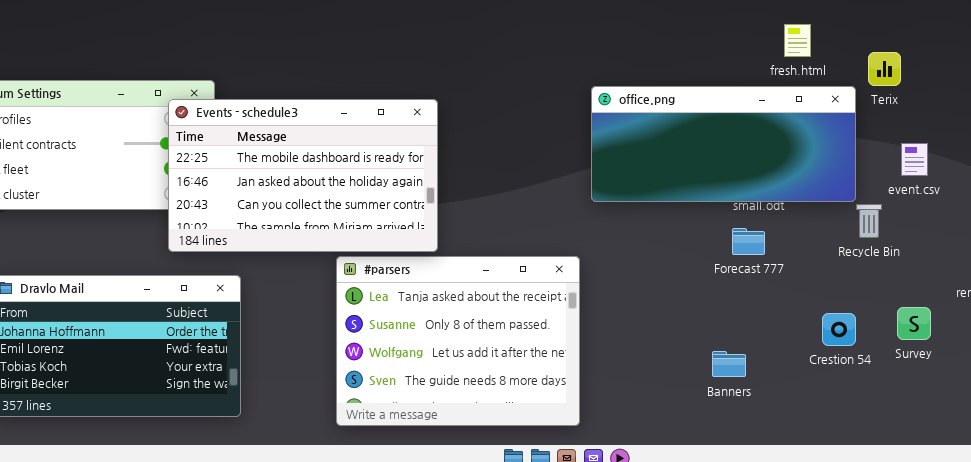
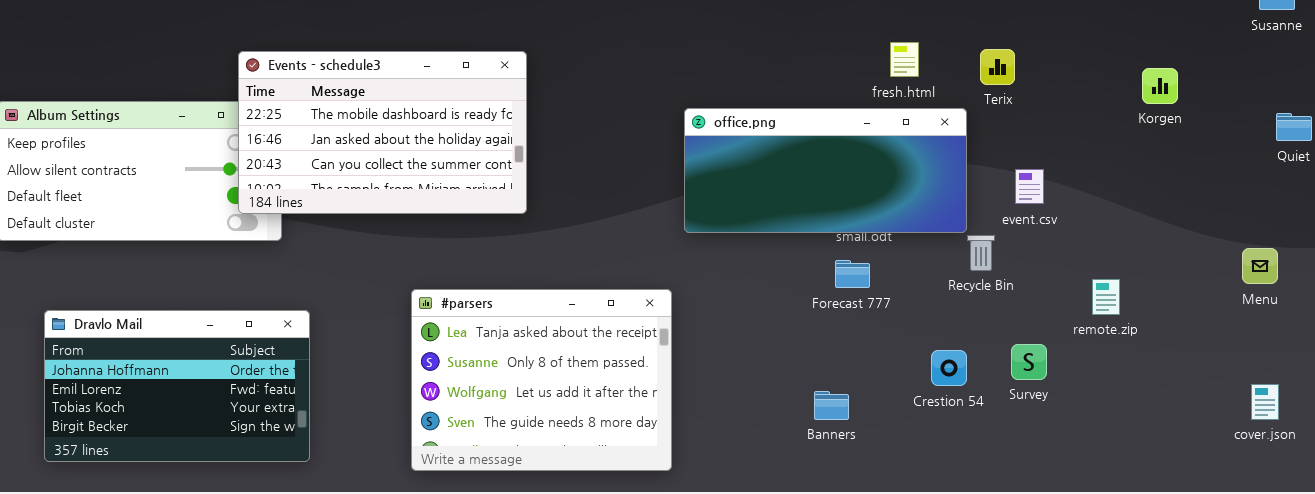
Terix: [868,52,901,86] -> [980,49,1015,85], moved
Events - schedule3: [168,99,438,252] -> [238,51,527,214], moved

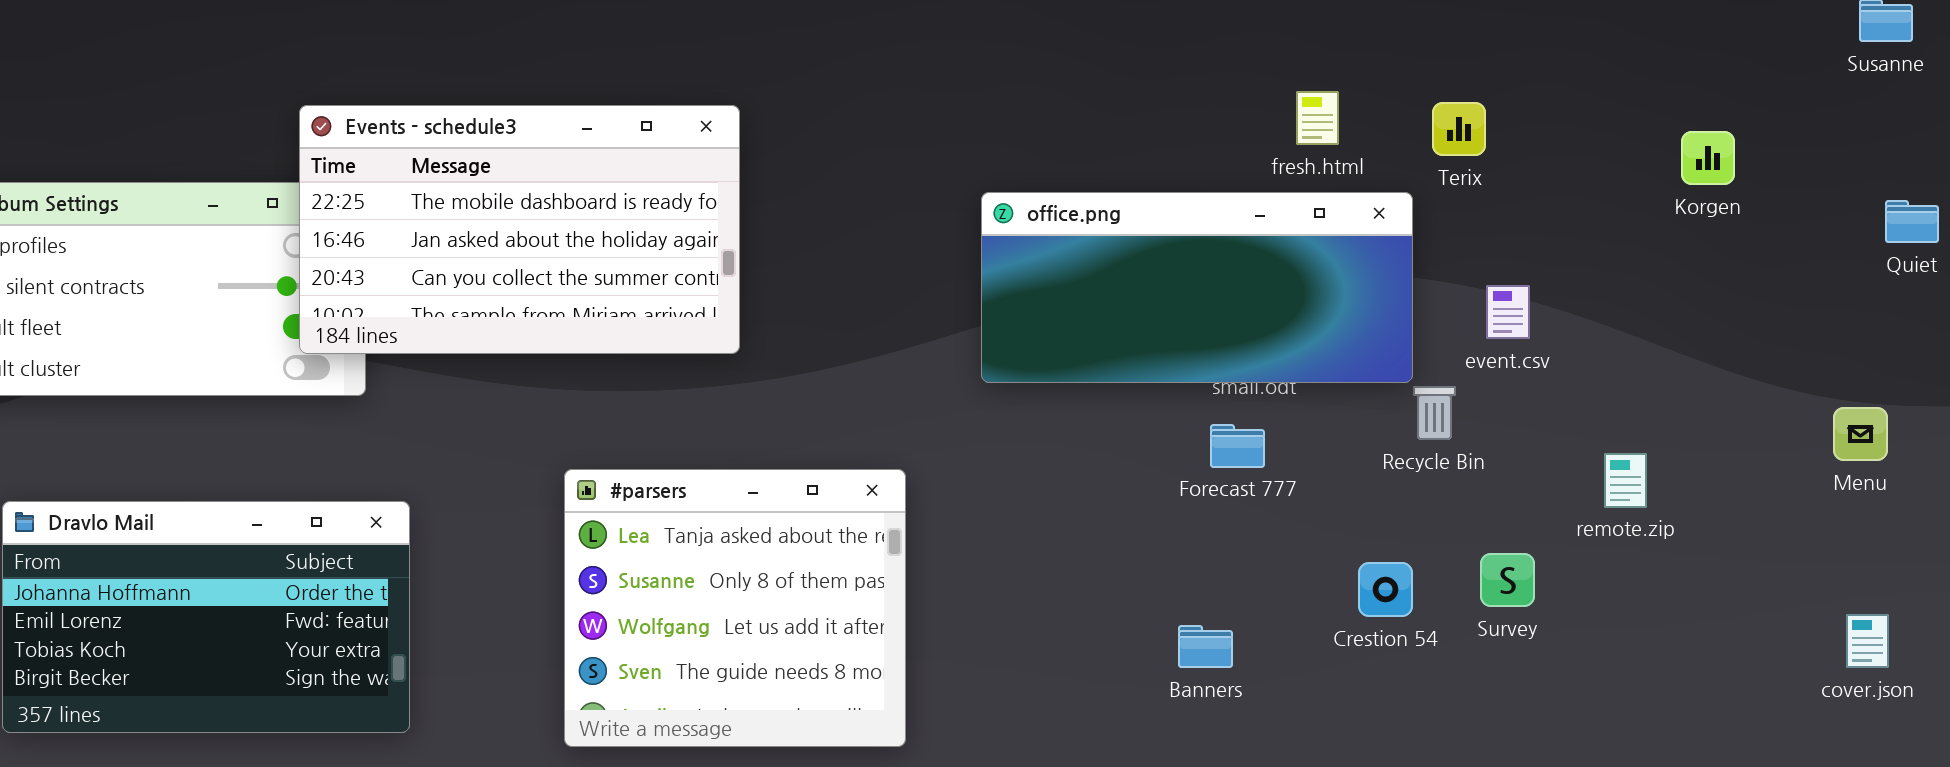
#parsers: [411,289,672,471] -> [564,469,906,747], resized

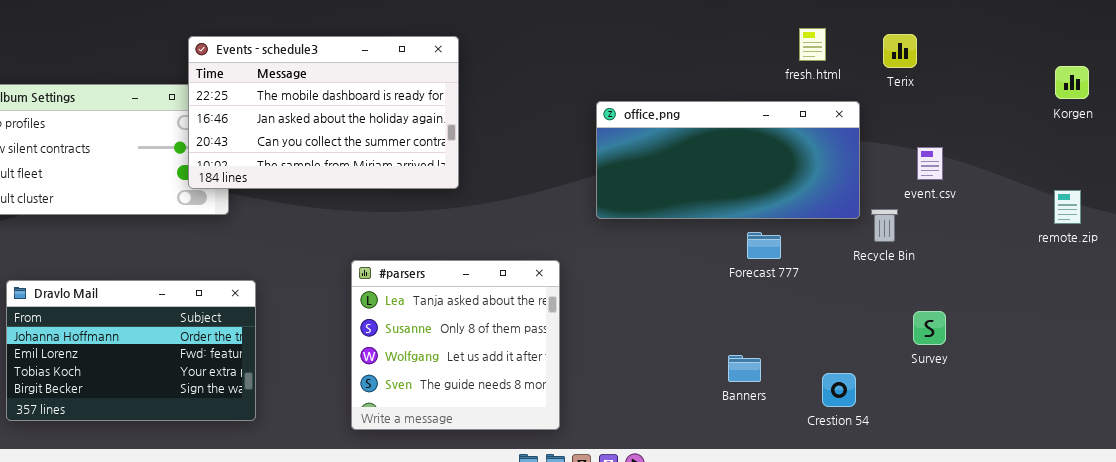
Korgen: [1681,131,1735,185] -> [1055,66,1089,99], moved
office.png: [981,192,1413,383] -> [596,101,860,219], moved
remote.zip: [1604,453,1647,508] -> [1054,190,1081,224], moved
Crestion 54: [1358,562,1413,617] -> [822,373,856,407], moved

